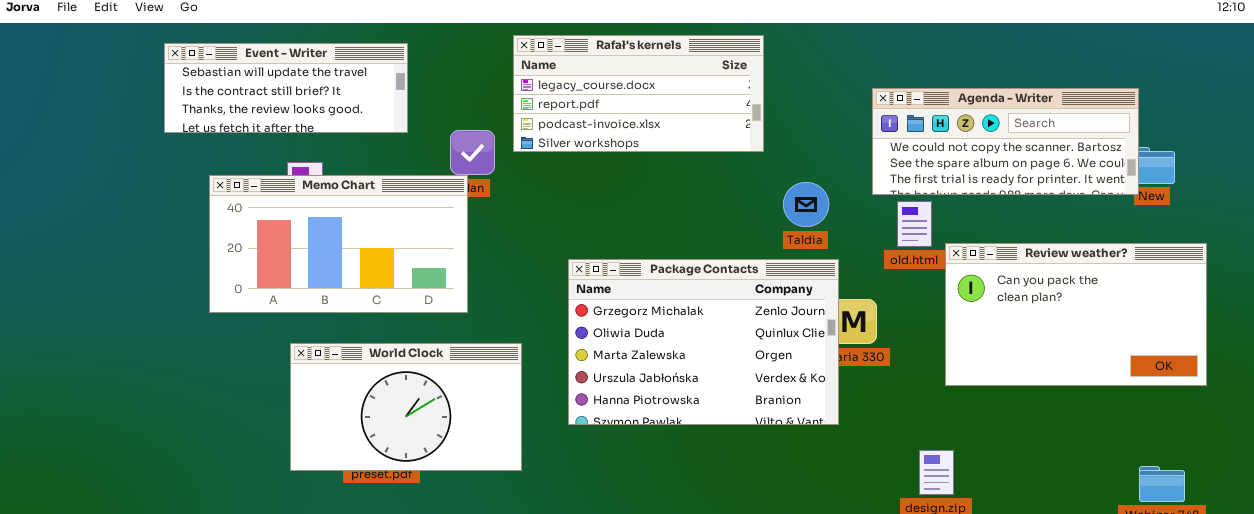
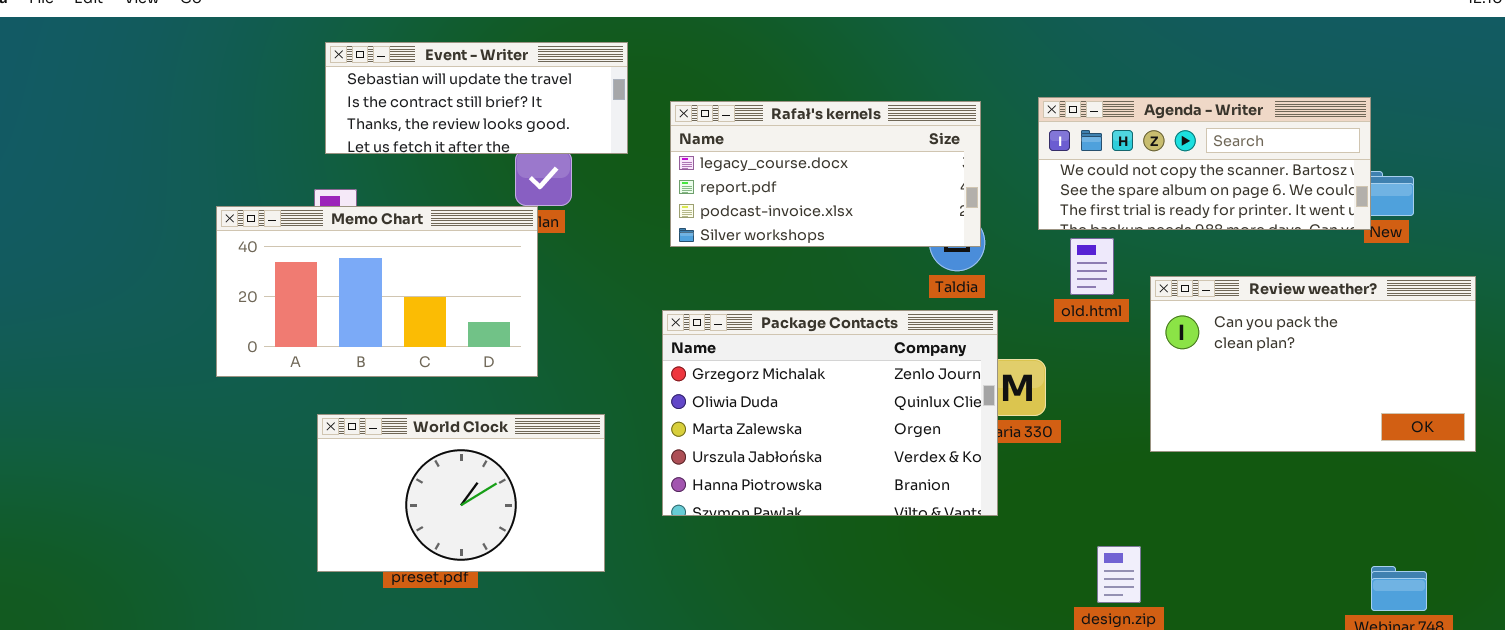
Rafał's kernels: [513,35,764,152] -> [670,101,981,247], moved
Event - Writer: [164,43,408,133] -> [325,42,628,154], moved
Review weather?: [945,243,1207,386] -> [1150,276,1476,452], moved

